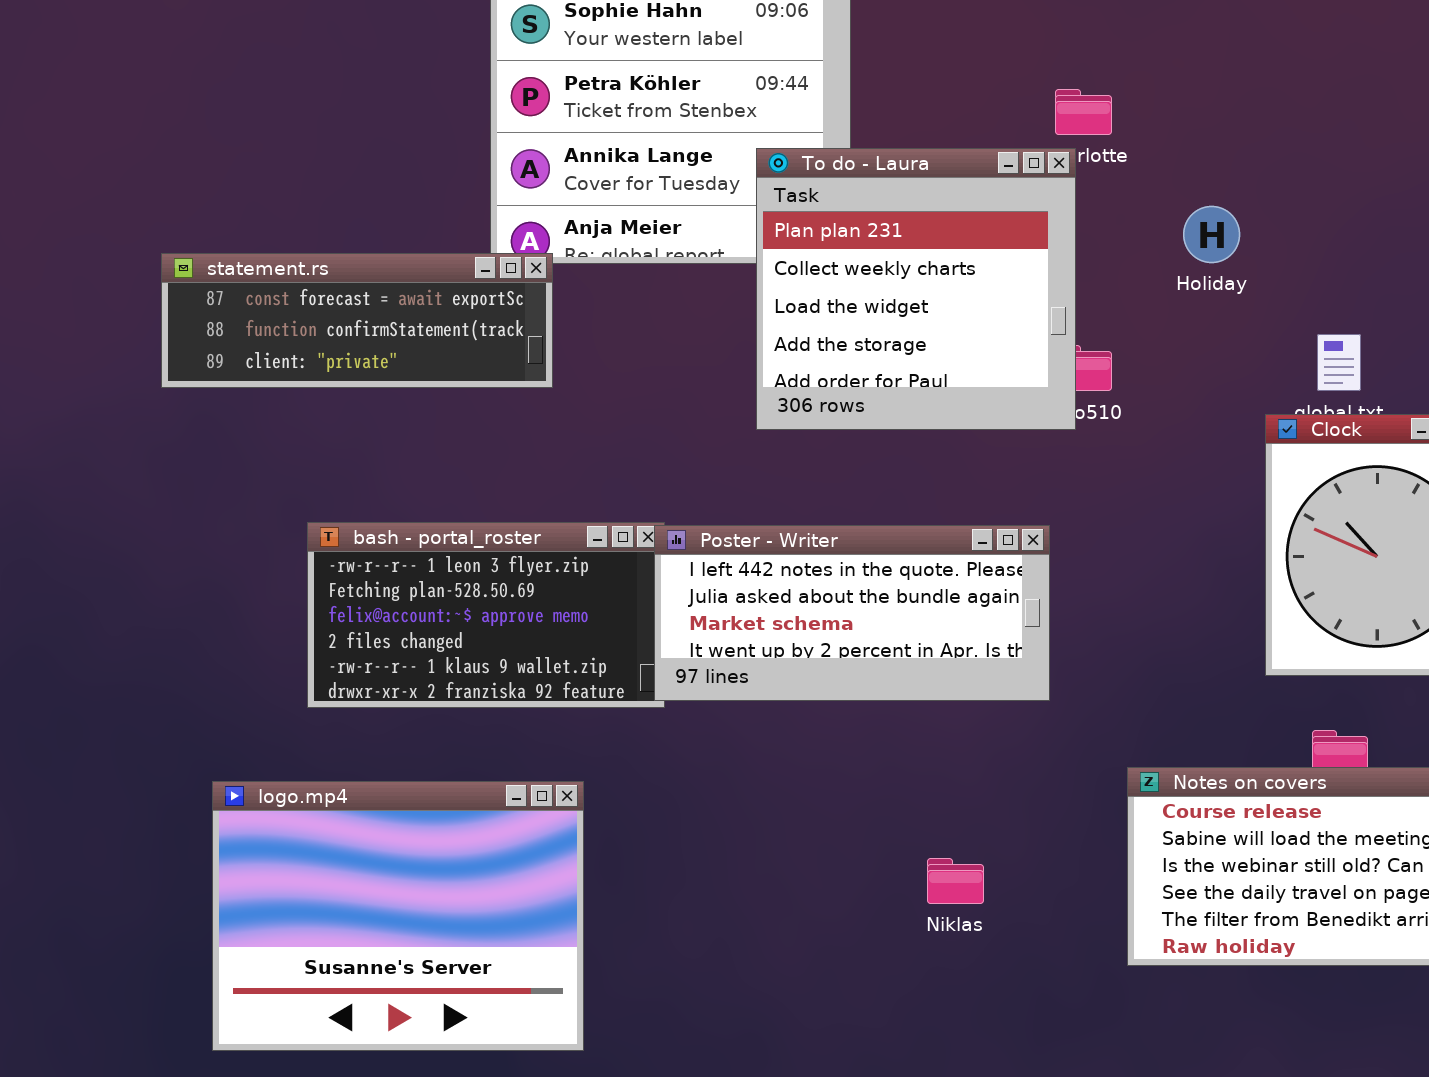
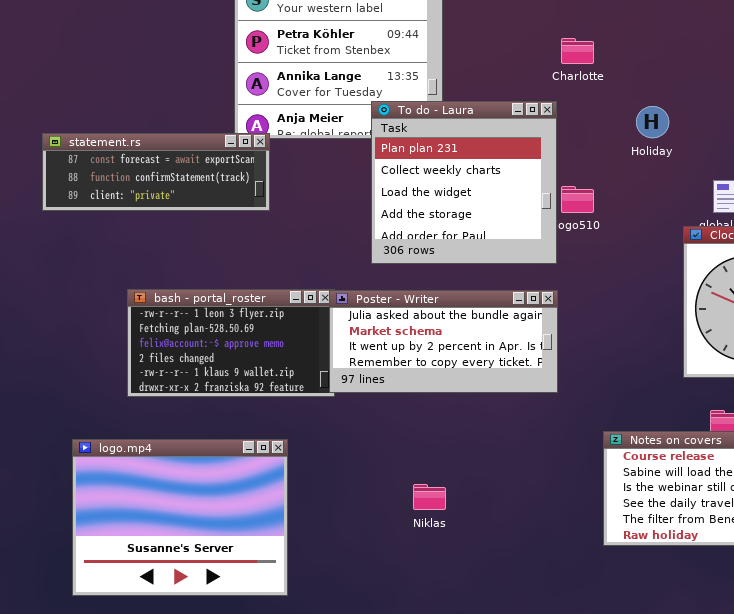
To do - Laura: [756,148,1076,430] -> [371,101,557,264], moved
Poster - Writer: [654,525,1050,701] -> [329,290,558,393], scrolled down 1 row
Niklas: [927,858,984,904] -> [413,484,446,510], moved

